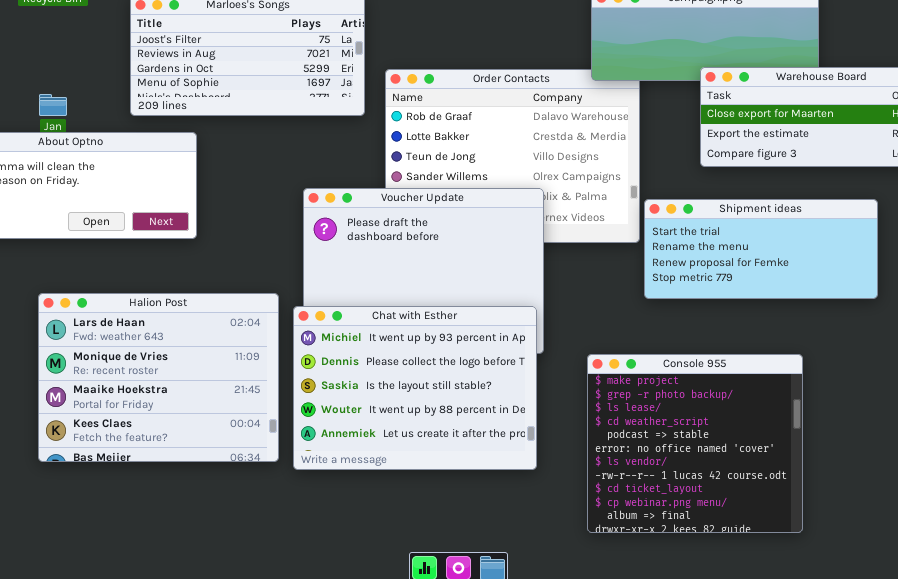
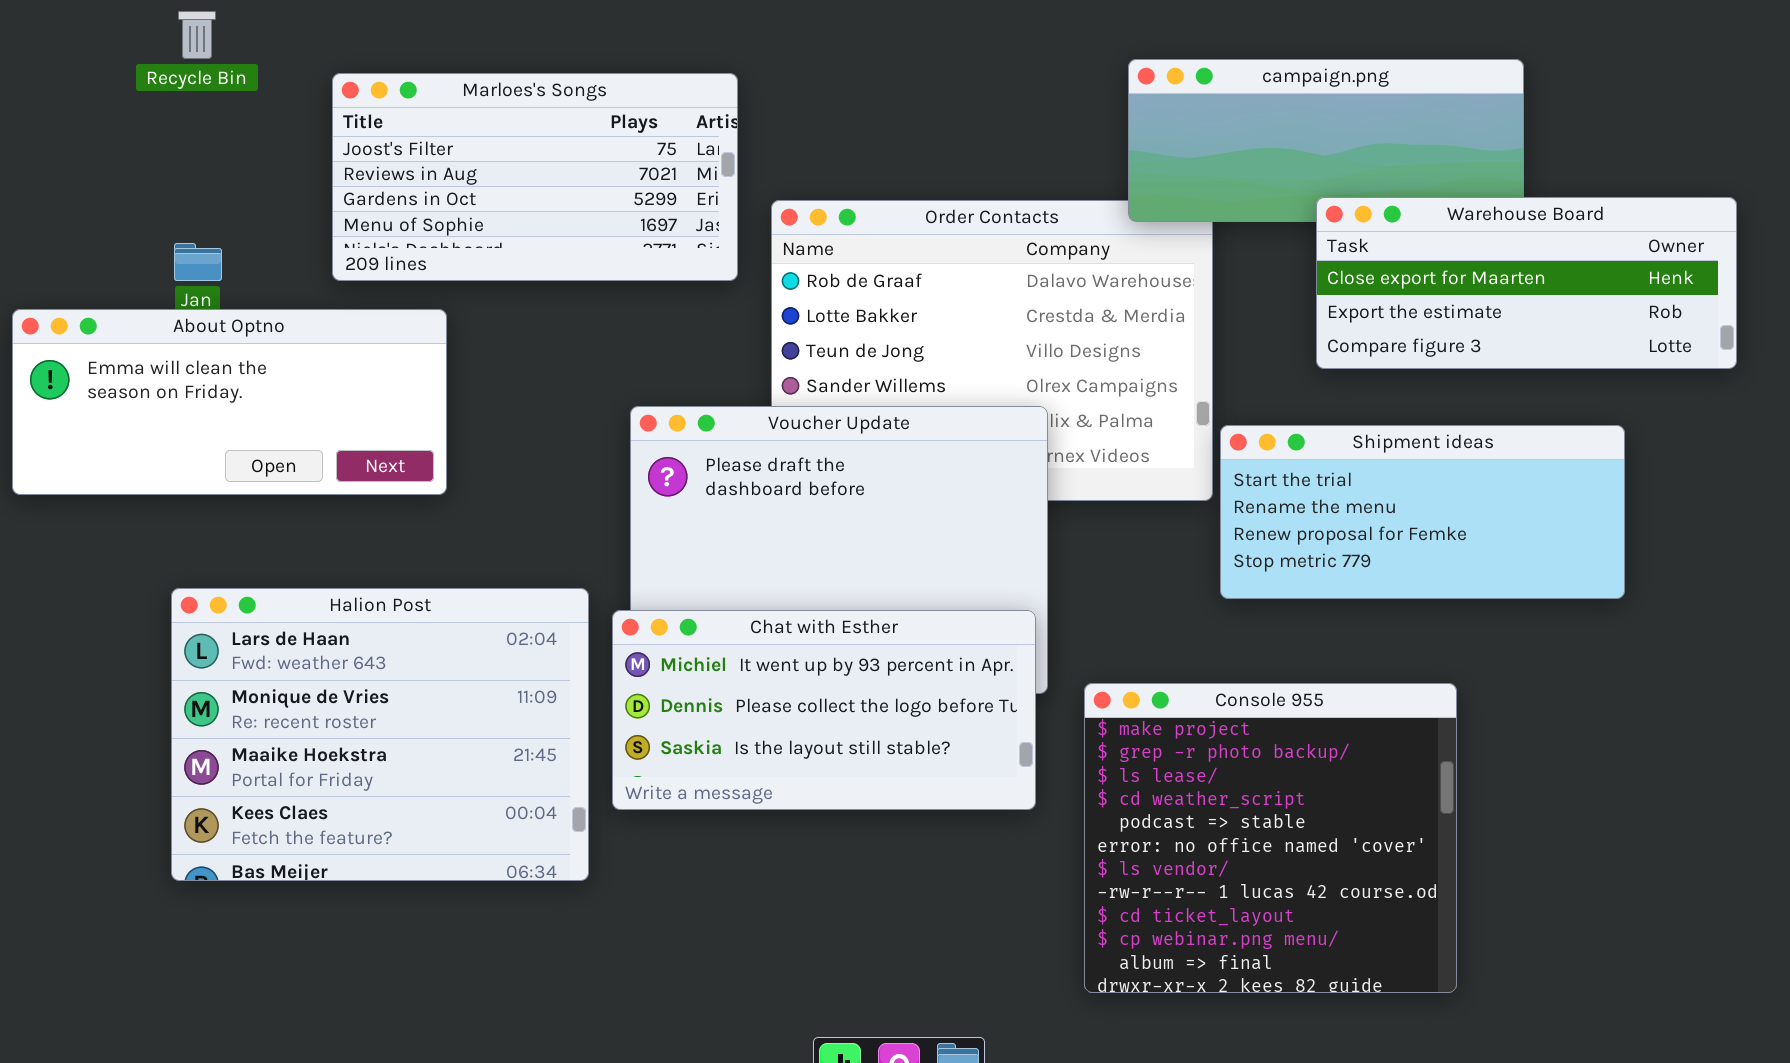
Chat with Esther: [293,306,537,470] -> [612,610,1036,810], resized
Console 955: [587,354,803,533] -> [1084,683,1457,993], moved

